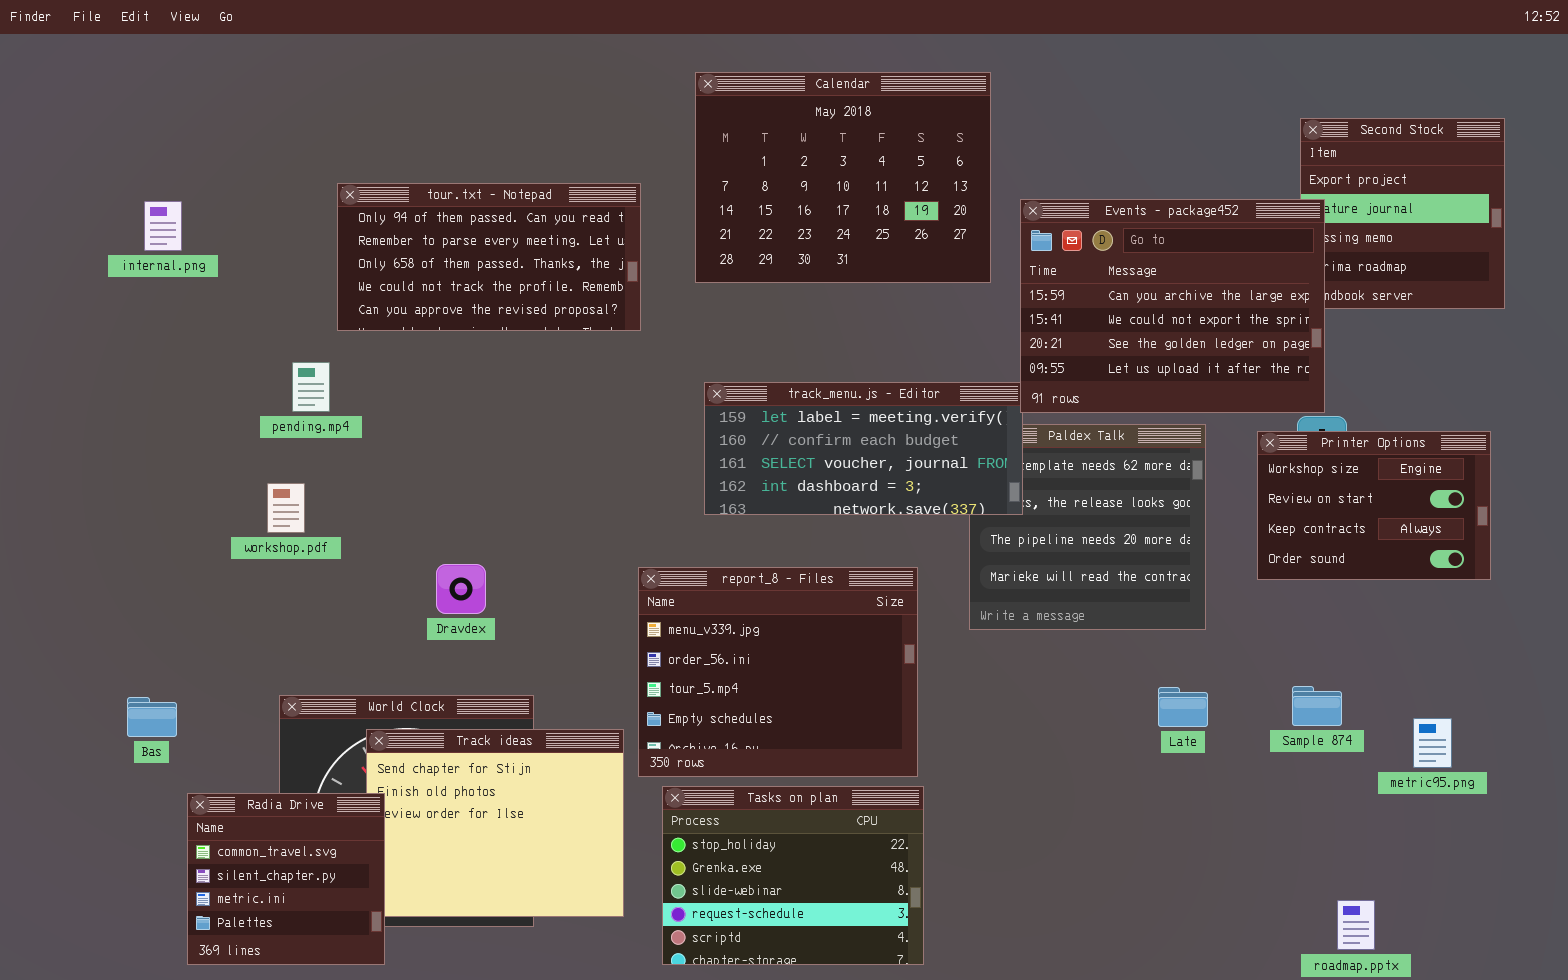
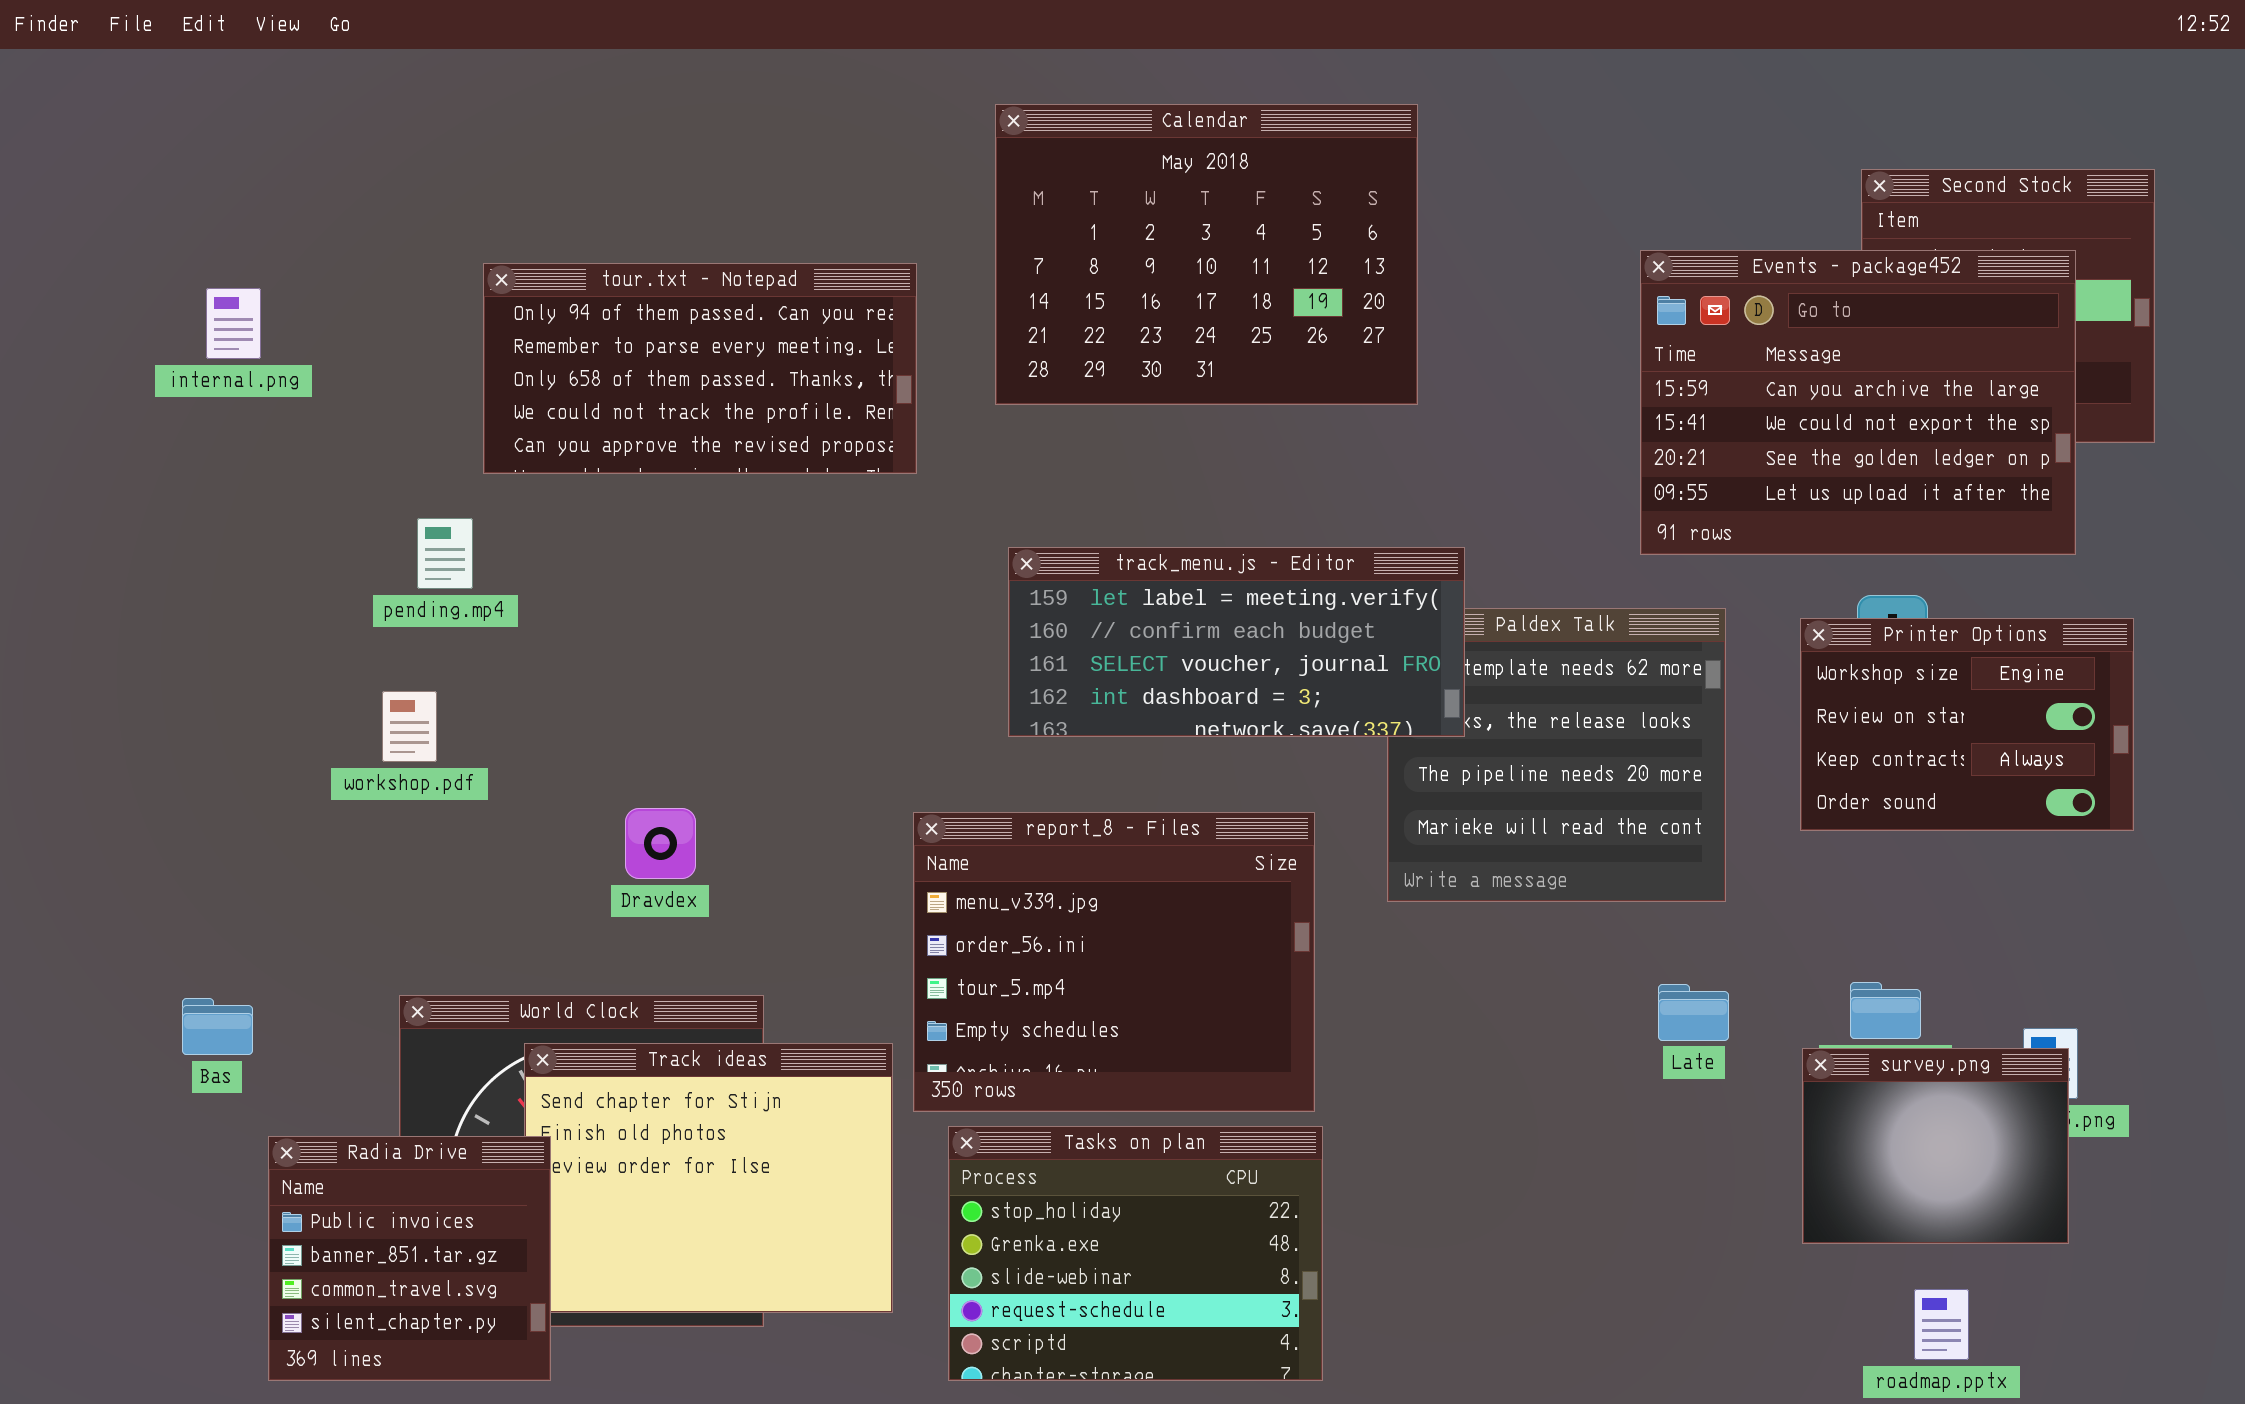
Events - package452: [1020,199,1325,413] -> [1640,250,2076,555], moved
survey.png: none -> [1802,1048,2069,1244], opened
Radia Drive: [187,793,385,965] -> [268,1136,551,1381], scrolled up 2 rows

